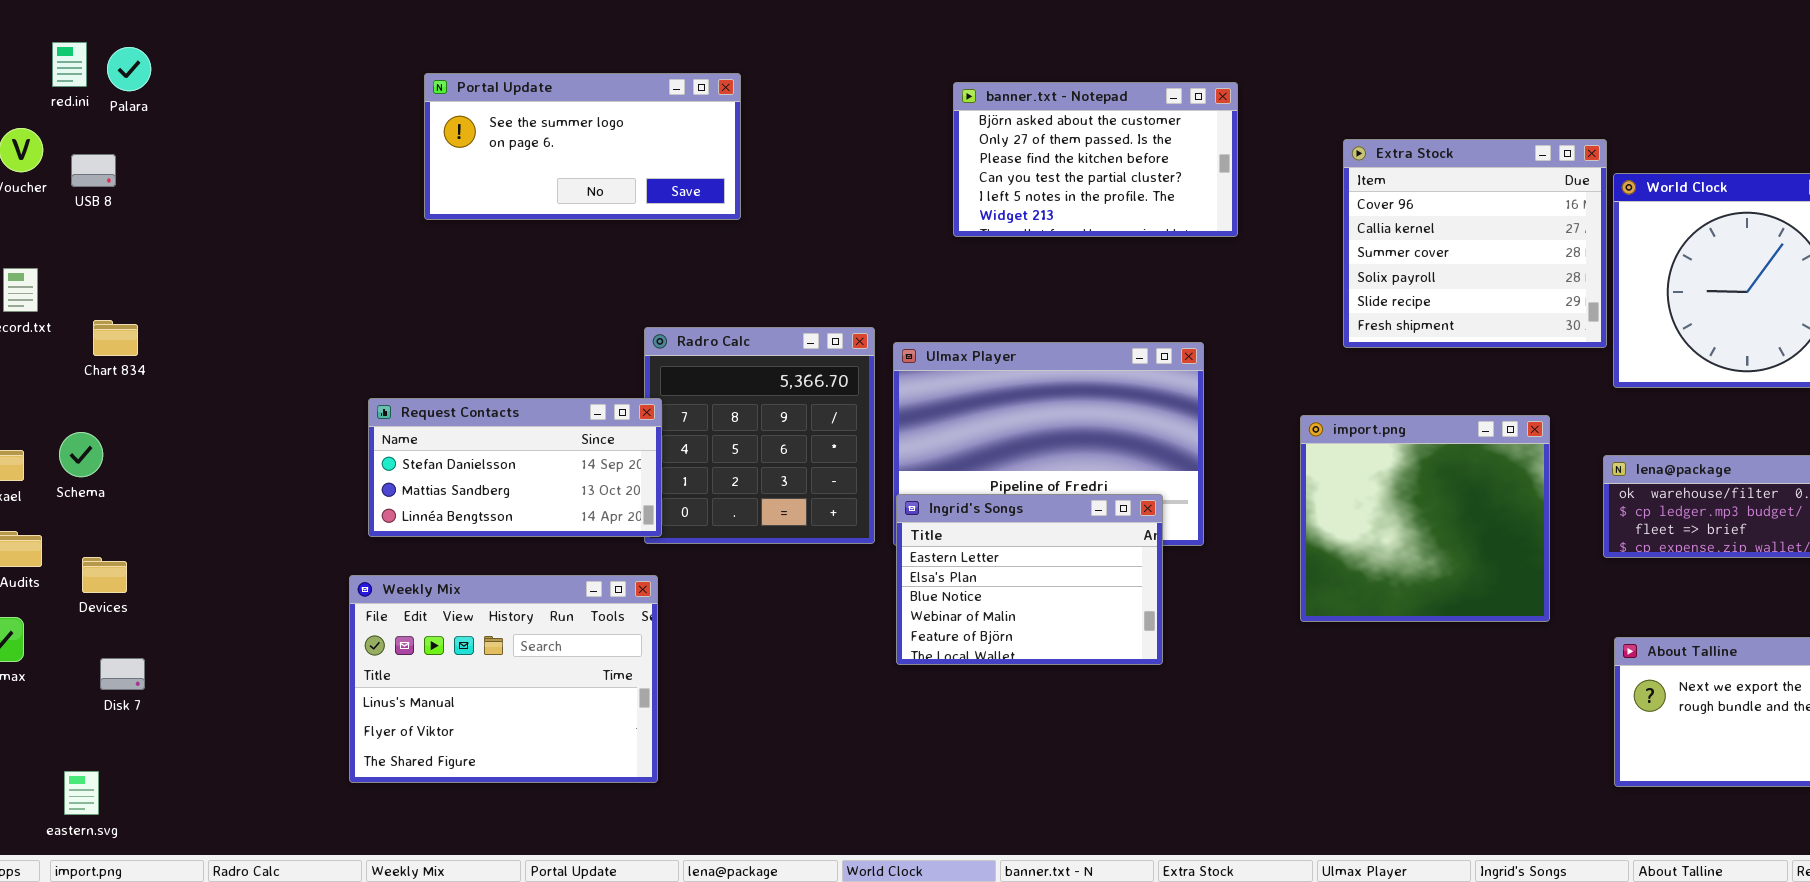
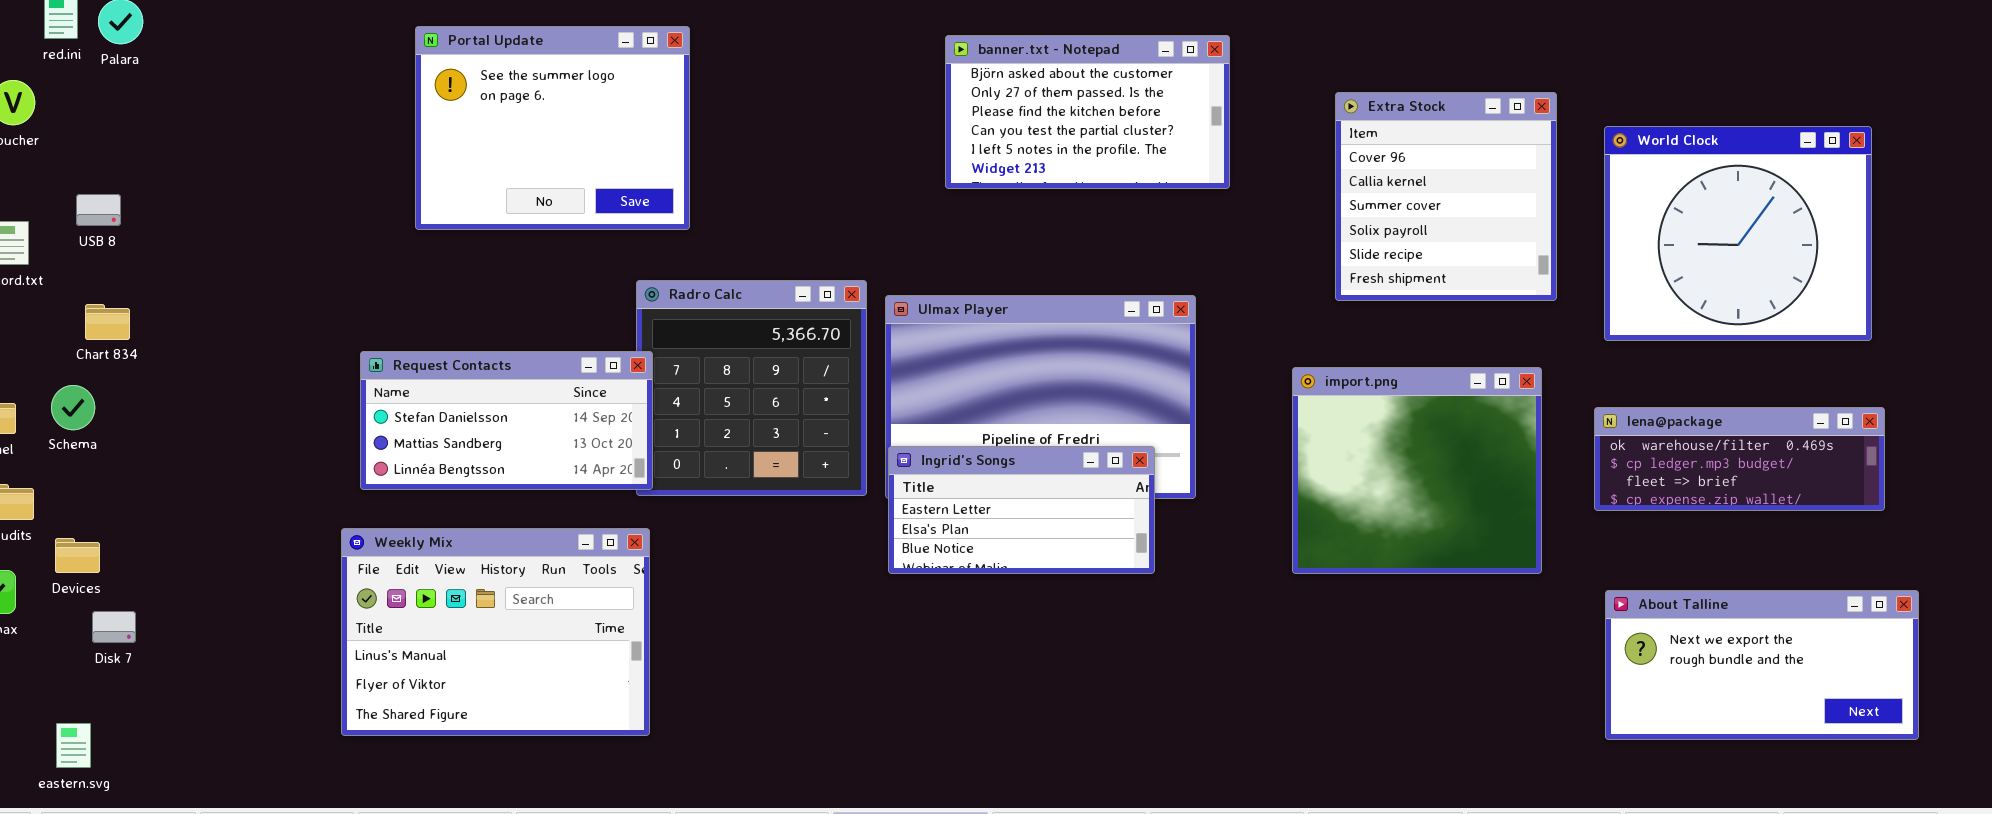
Portal Update: [424,73,741,220] -> [415,26,690,230], resized
Extra Stock: [1343,139,1607,348] -> [1335,92,1557,301], resized
USB 8: [71,154,116,187] -> [76,194,121,226], moved
Chart 834: [93,320,138,356] -> [85,304,130,340], moved
Ingrid's Songs: [896,494,1163,665] -> [888,446,1155,574], resized
Devices: [82,557,127,593] -> [55,538,100,573], moved

